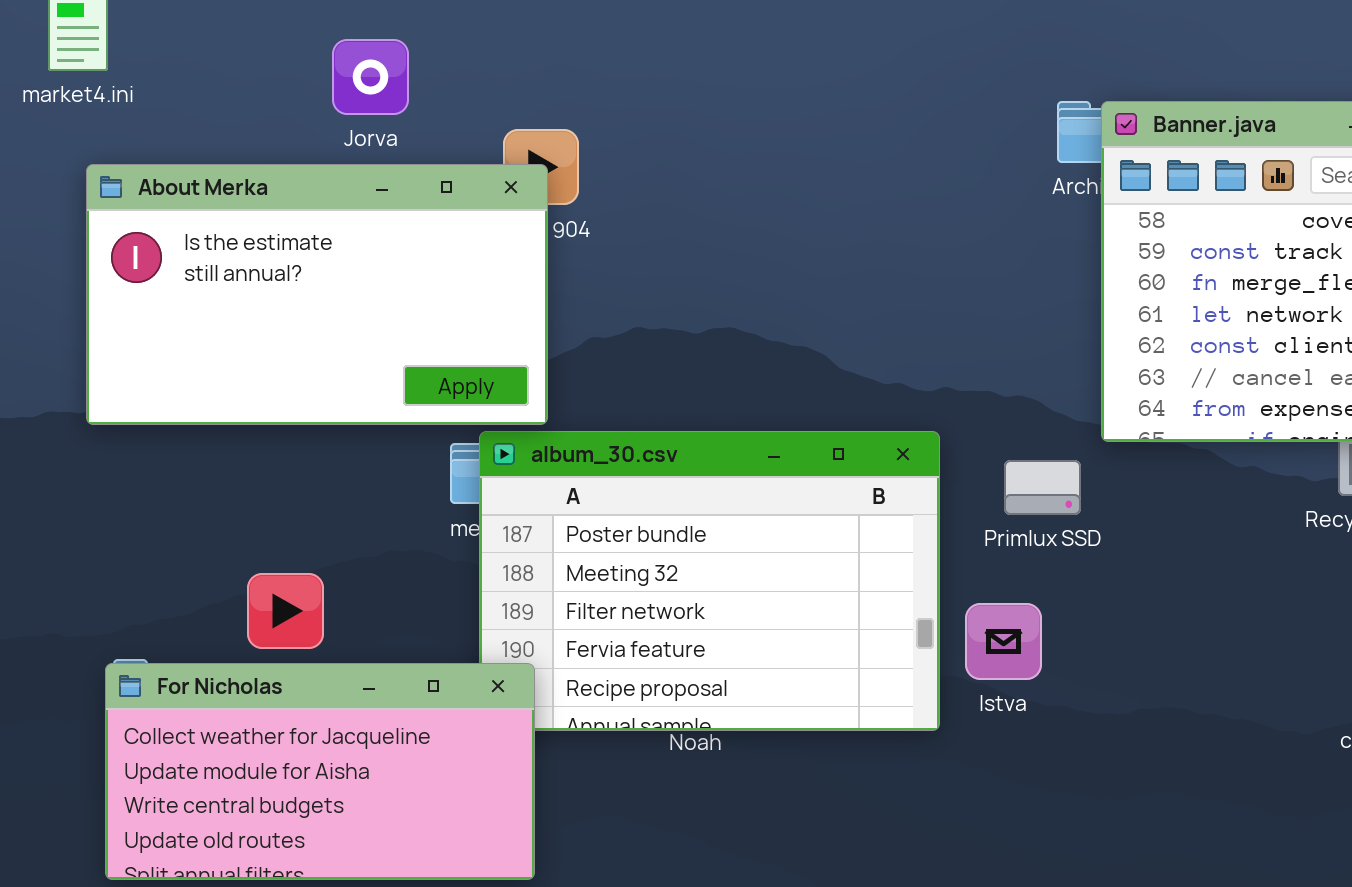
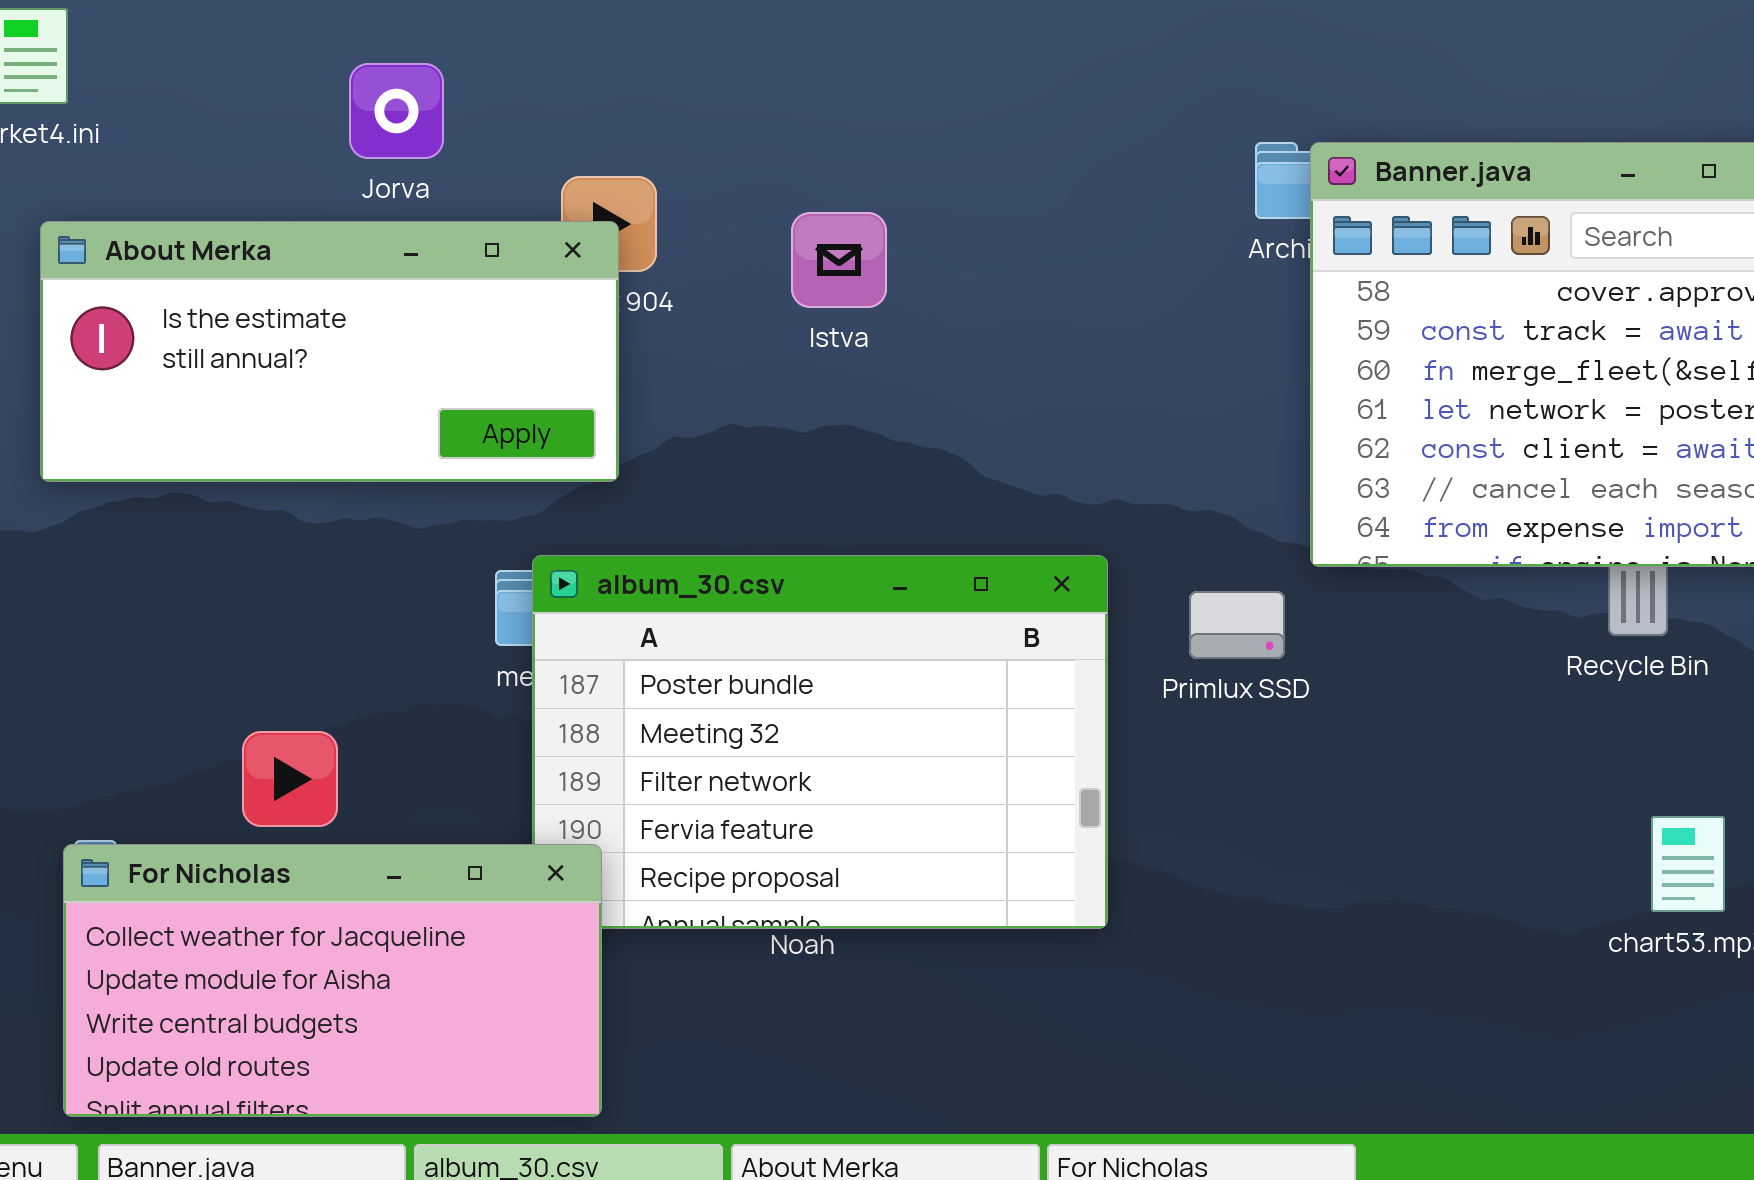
About Merka: [86,164,548,425] -> [40,221,619,482], resized
Istva: [965,603,1042,680] -> [791,212,887,308], moved

